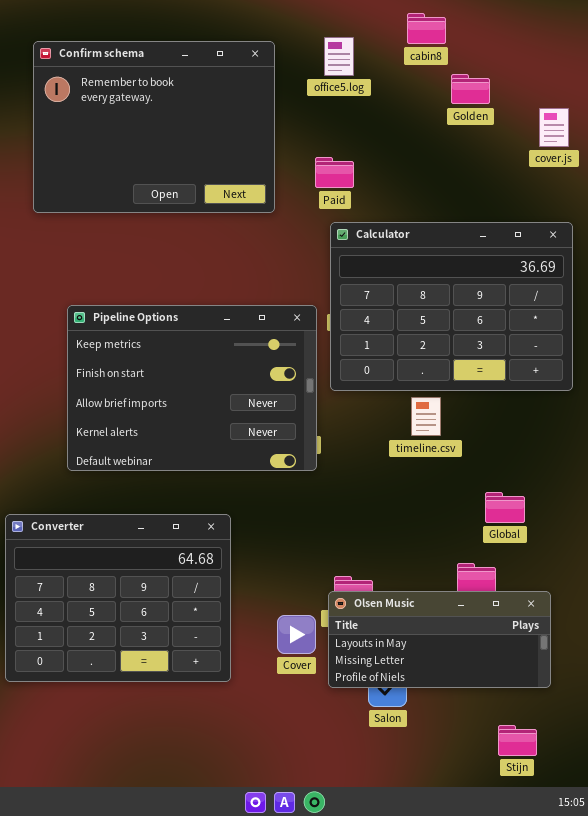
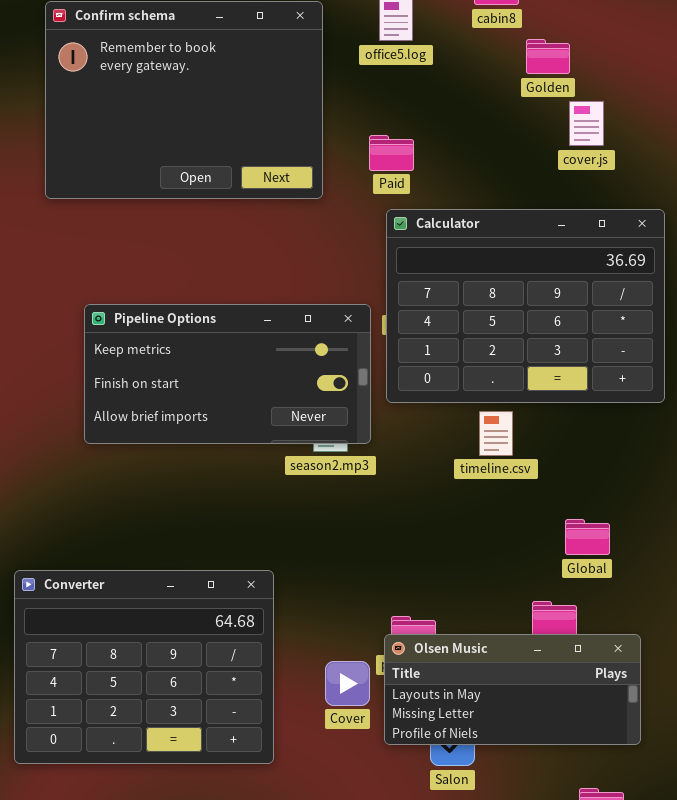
cover.js: [539,108,569,147] -> [569,101,604,146], moved
Pipeline Options: [67,305,317,471] -> [84,304,371,444], resized
Converter: [5,514,231,682] -> [14,570,274,764], moved

